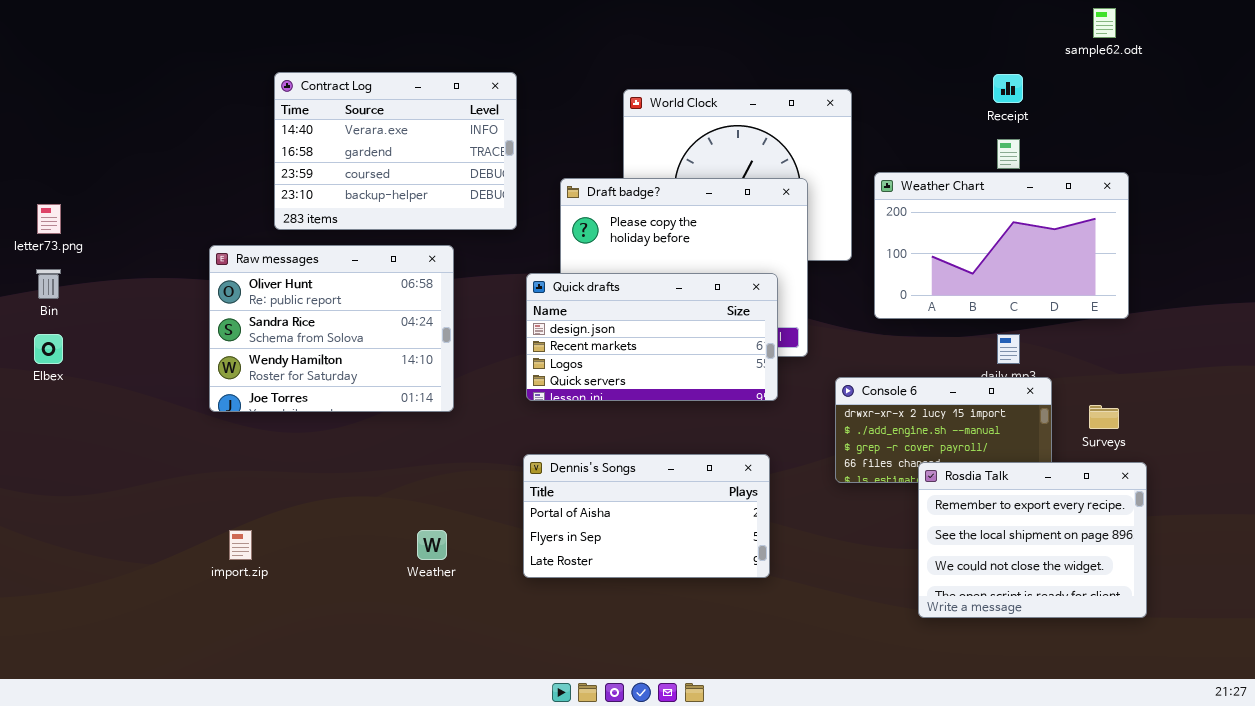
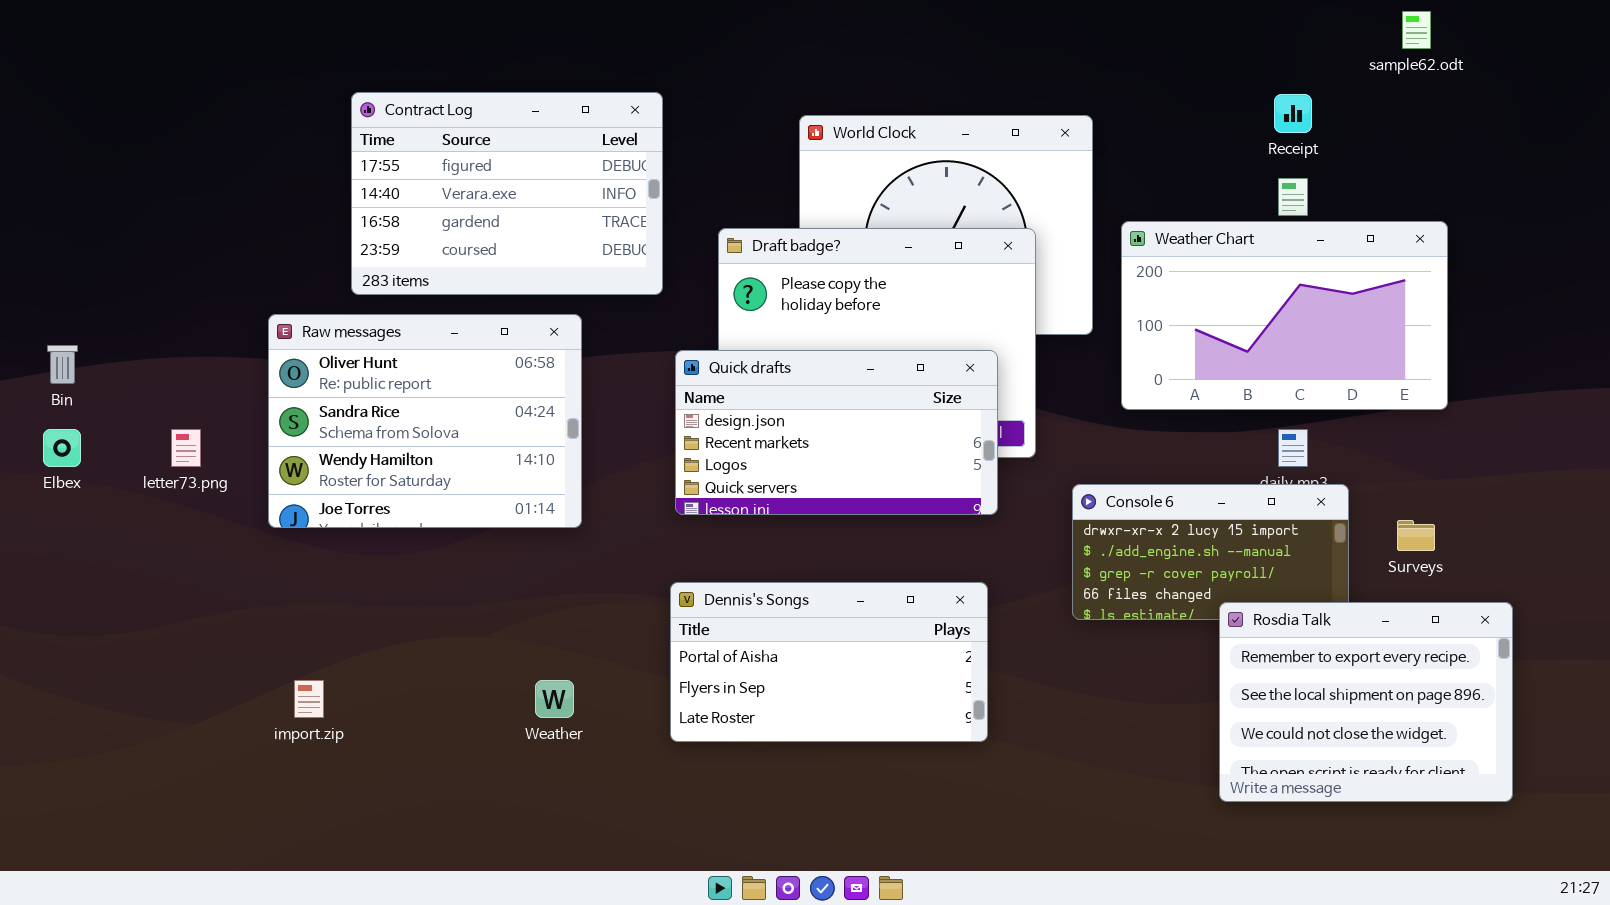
Contract Log: [274,72,517,230] -> [351,92,663,295], scrolled up 1 row
letter73.png: [37,204,61,234] -> [171,429,201,467], moved
Rosdia Talk: [918,462,1147,618] -> [1219,602,1513,802], moved

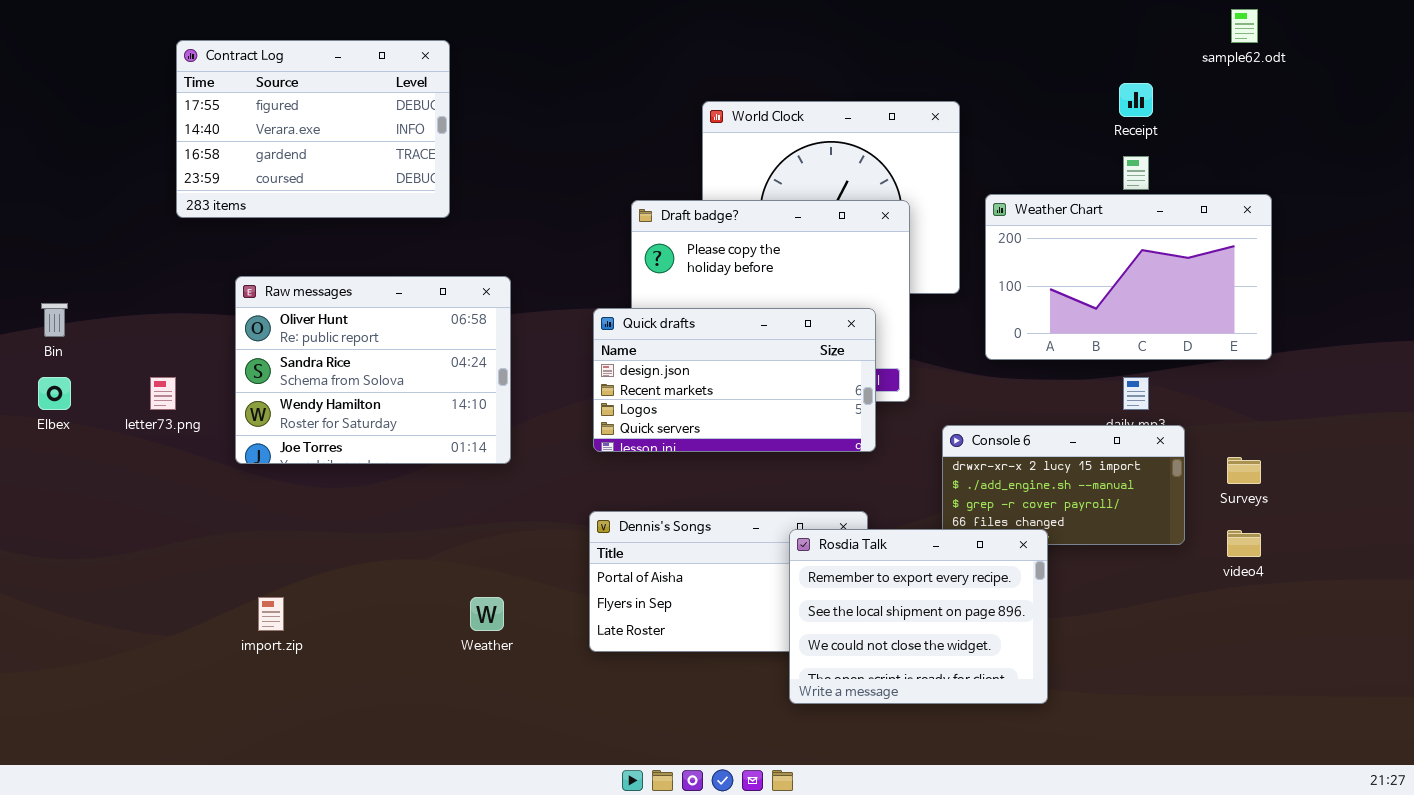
Contract Log: [351,92,663,295] -> [176,40,450,218], moved
Rosdia Talk: [1219,602,1513,802] -> [789,529,1048,704], moved

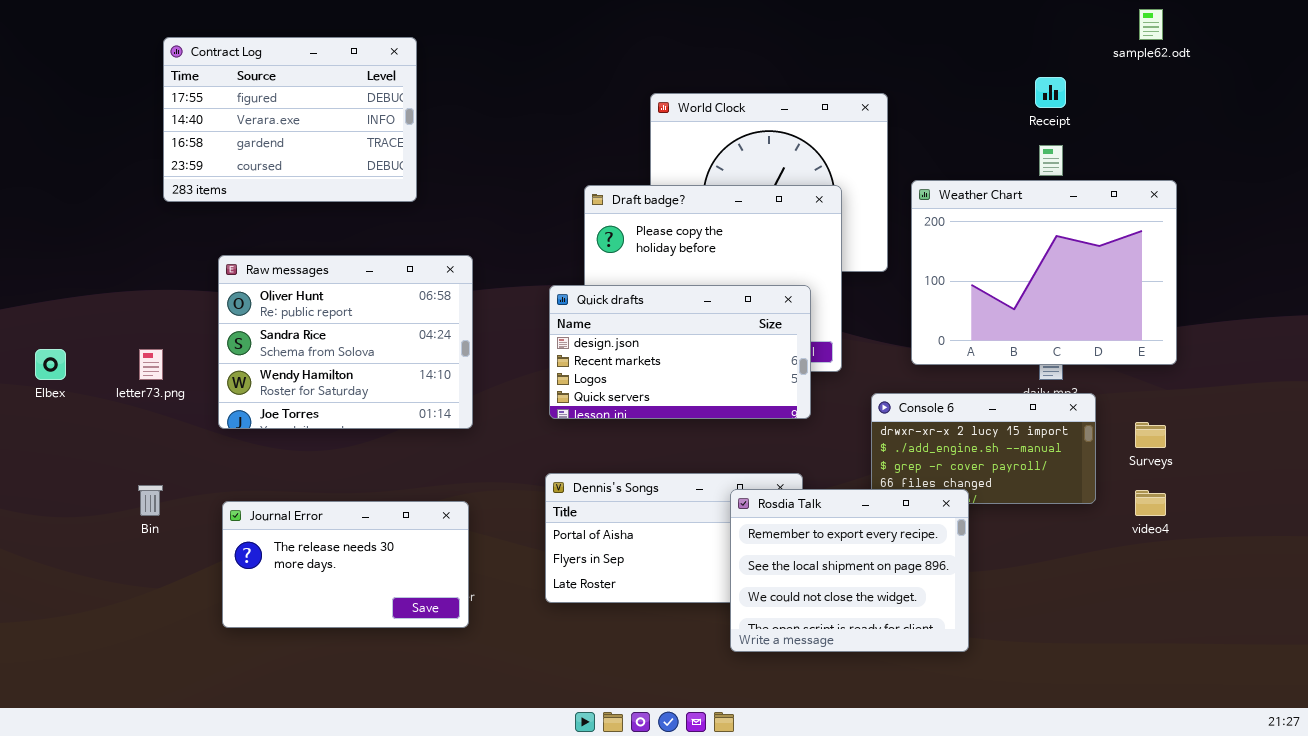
Weather Chart: [985,194,1272,360] -> [911,180,1177,365], resized
Bin: [41,303,68,337] -> [138,485,163,516], moved
Journal Error: none -> [222,501,469,628], opened

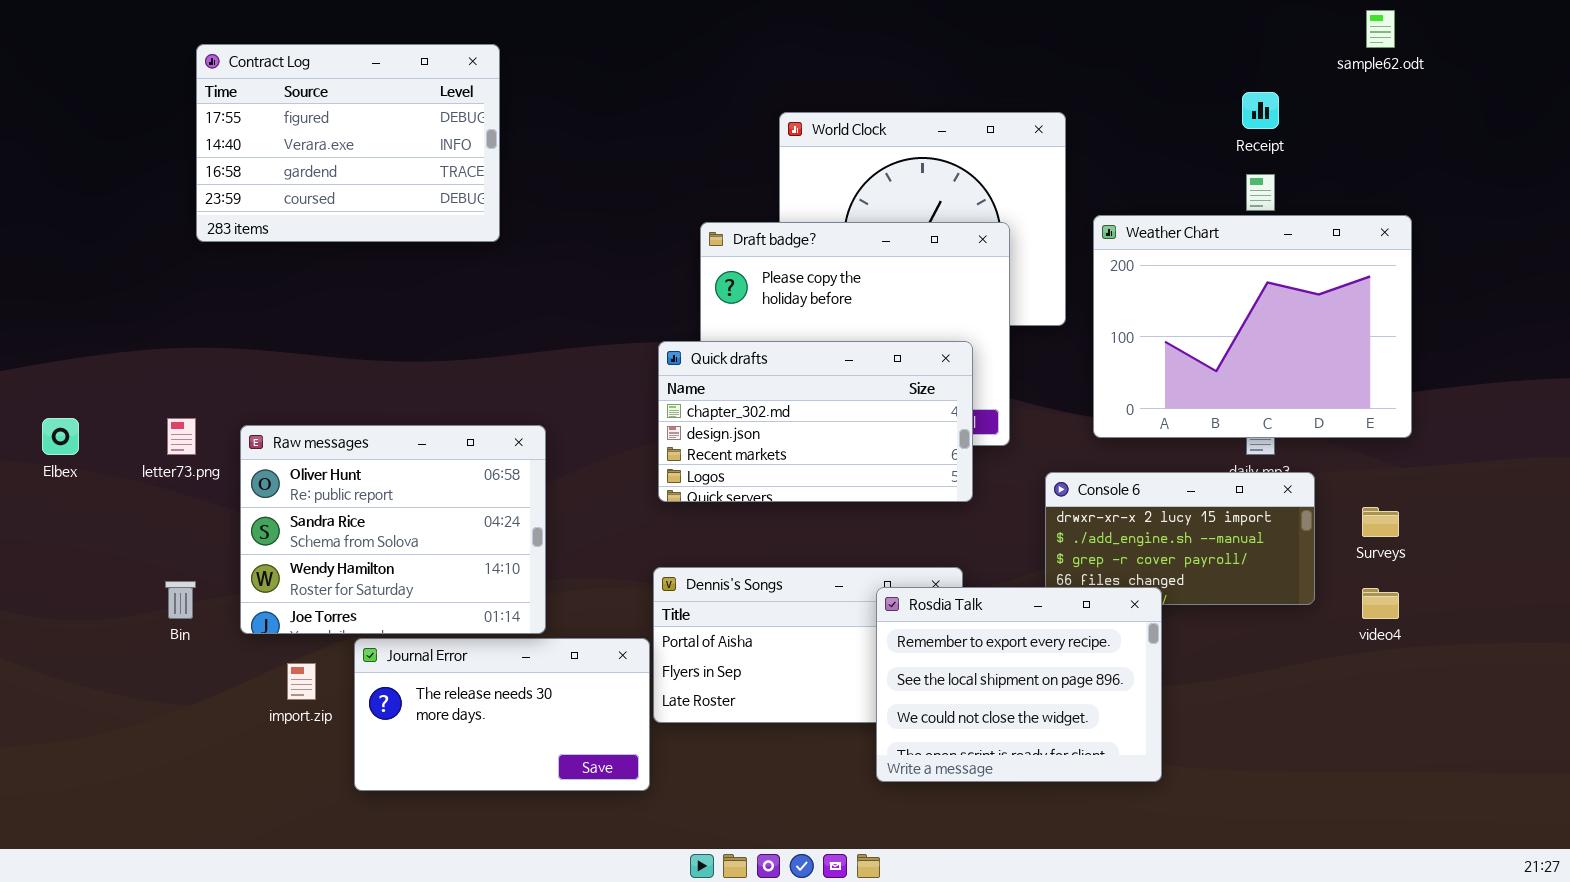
Raw messages: [218,255,473,429] -> [240,425,546,634], moved
Quick drafts: [549,285,811,419] -> [658,341,973,502], scrolled up 1 row
Journal Error: [222,501,469,628] -> [354,638,650,791], moved

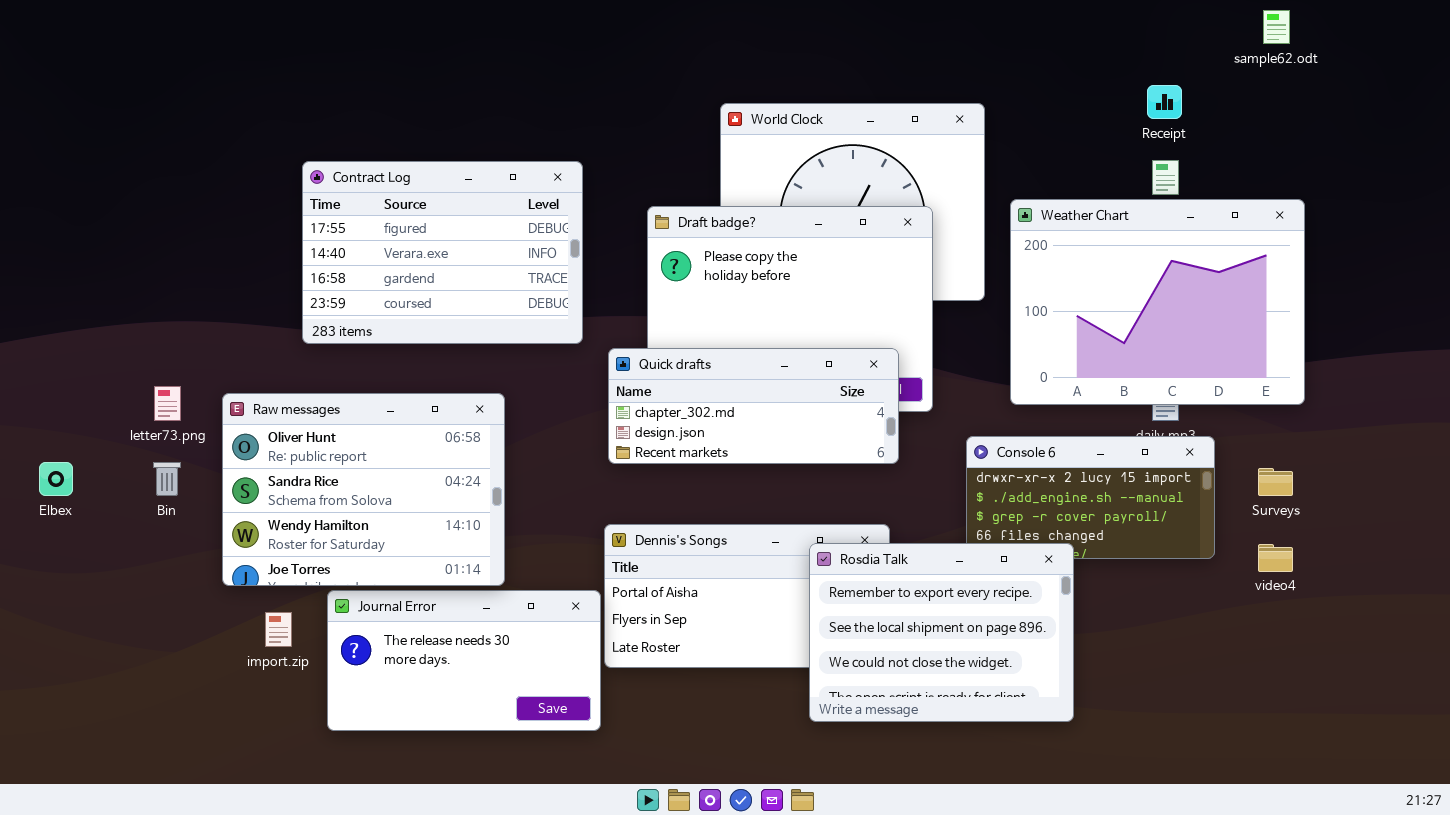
Contract Log: [196,44,500,242] -> [302,161,583,344], moved
Quick drafts: [658,341,973,502] -> [608,348,899,464], resized
Elbex: [42,418,79,455] -> [39,462,73,496], moved
Bin: [165,581,196,619] -> [153,462,181,496], moved

